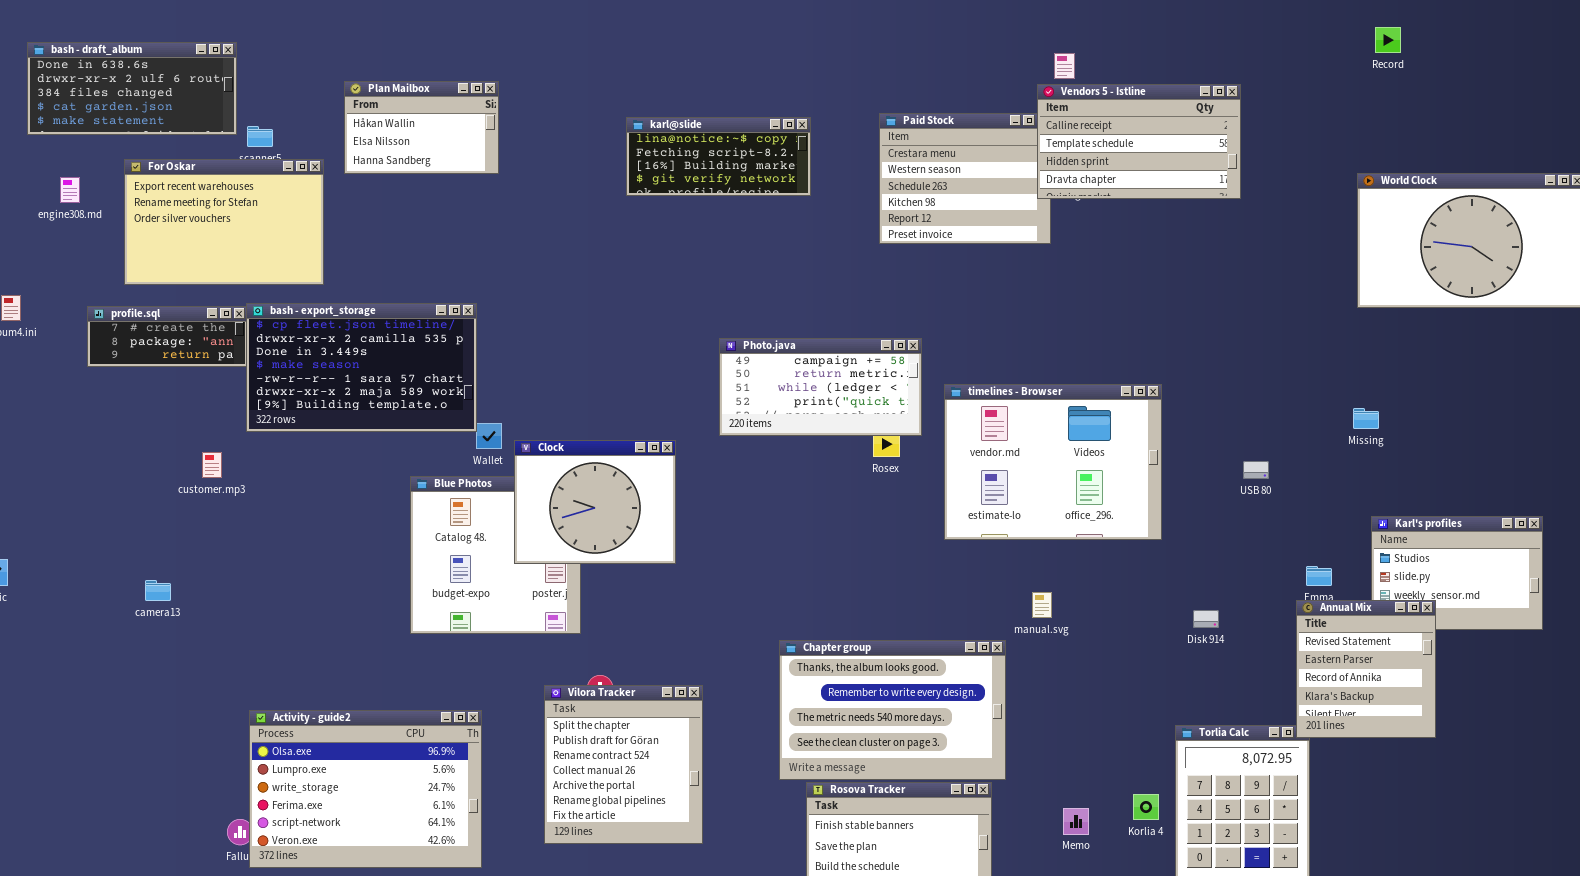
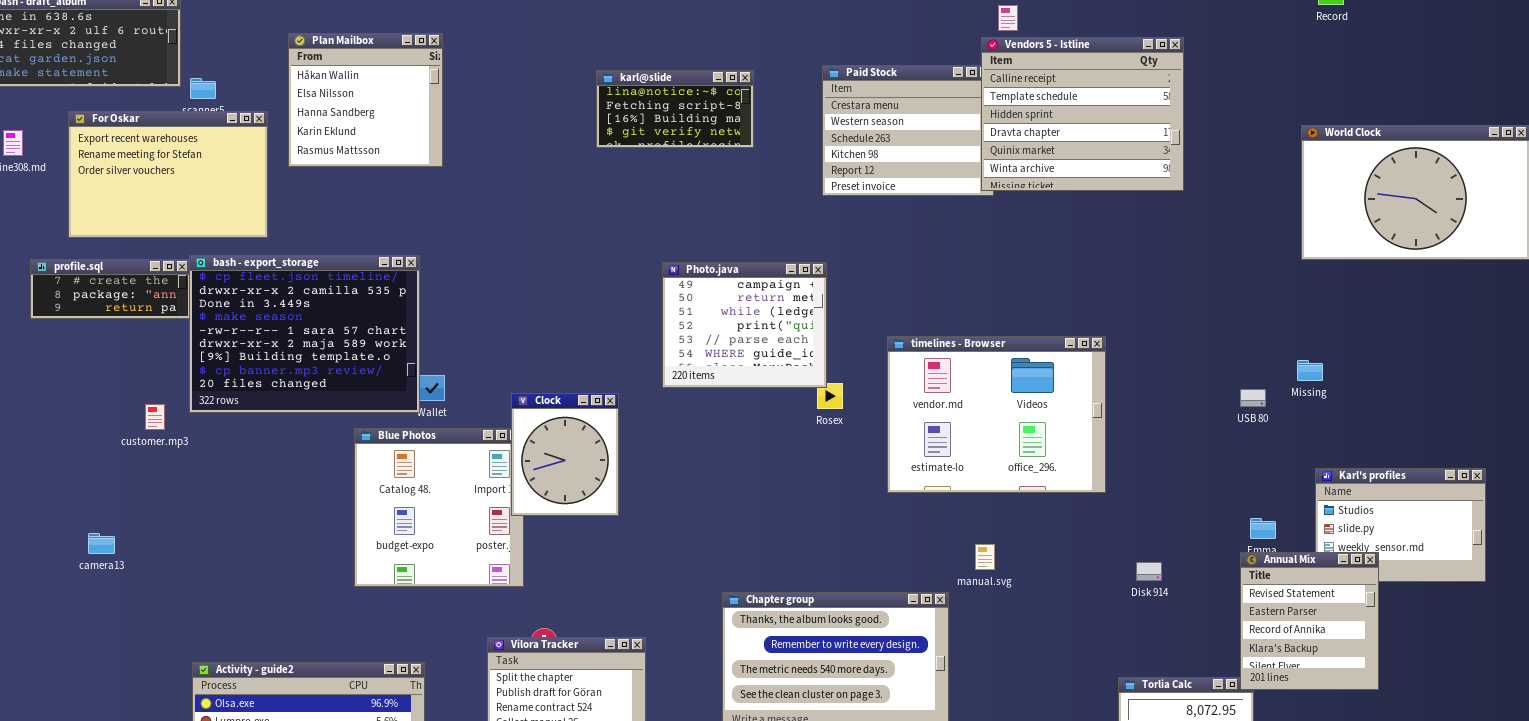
Plan Mailbox: [344,81,499,174] -> [288,33,443,167], resized
Vendors 5 - Istline: [1037,84,1241,199] -> [981,37,1184,191], resized
karl@slide: [626,117,811,196] -> [596,70,754,148], resized
bash - export_storage: [246,303,477,432] -> [189,255,420,413], resized
Photo.java: [719,338,922,436] -> [662,262,827,388], resized
Clock: [514,440,676,564] -> [511,393,619,516], resized
USB 80: [1243,461,1269,479] -> [1240,389,1266,407], moved

